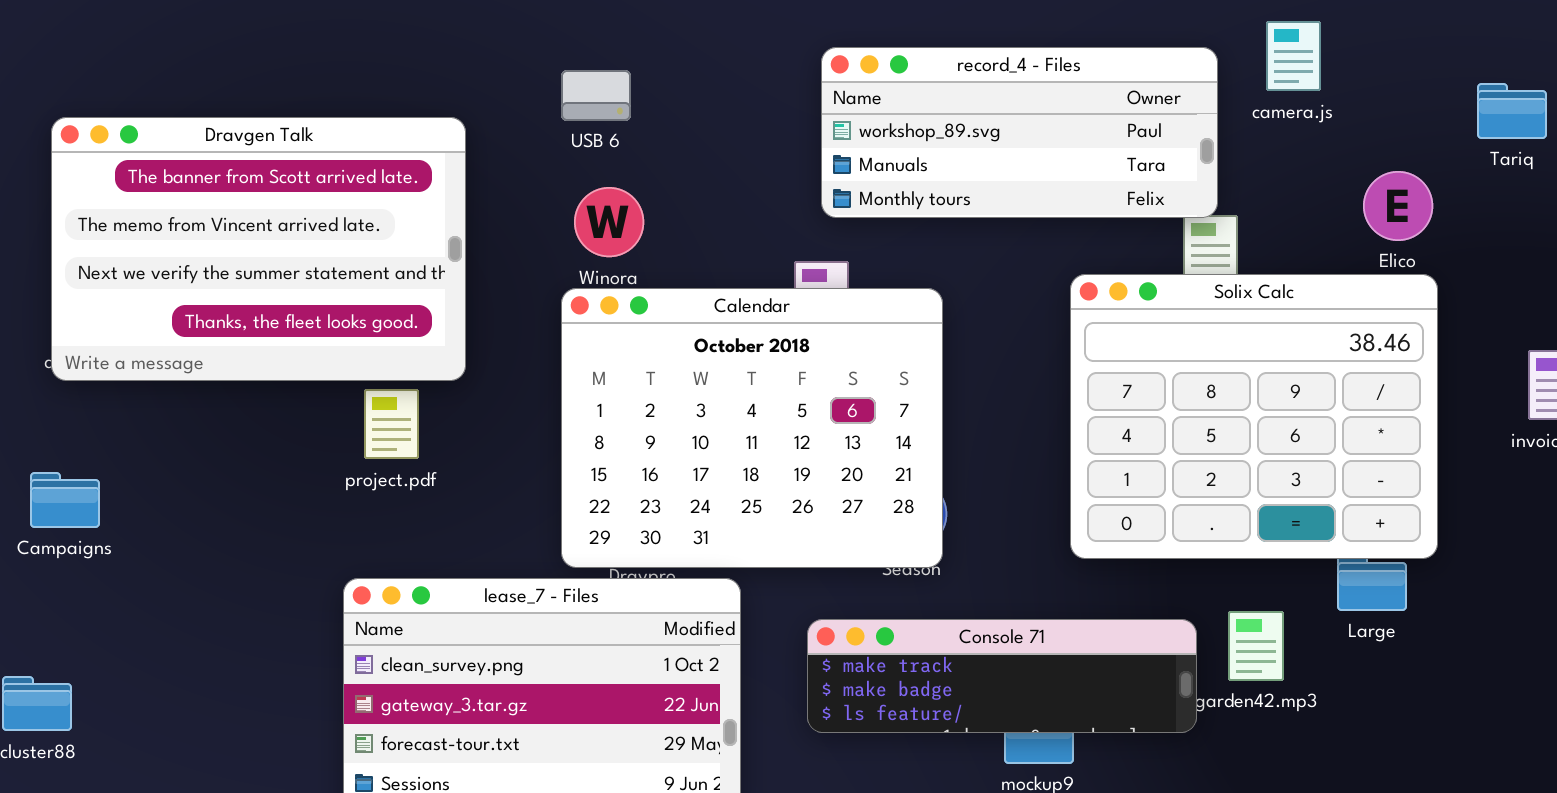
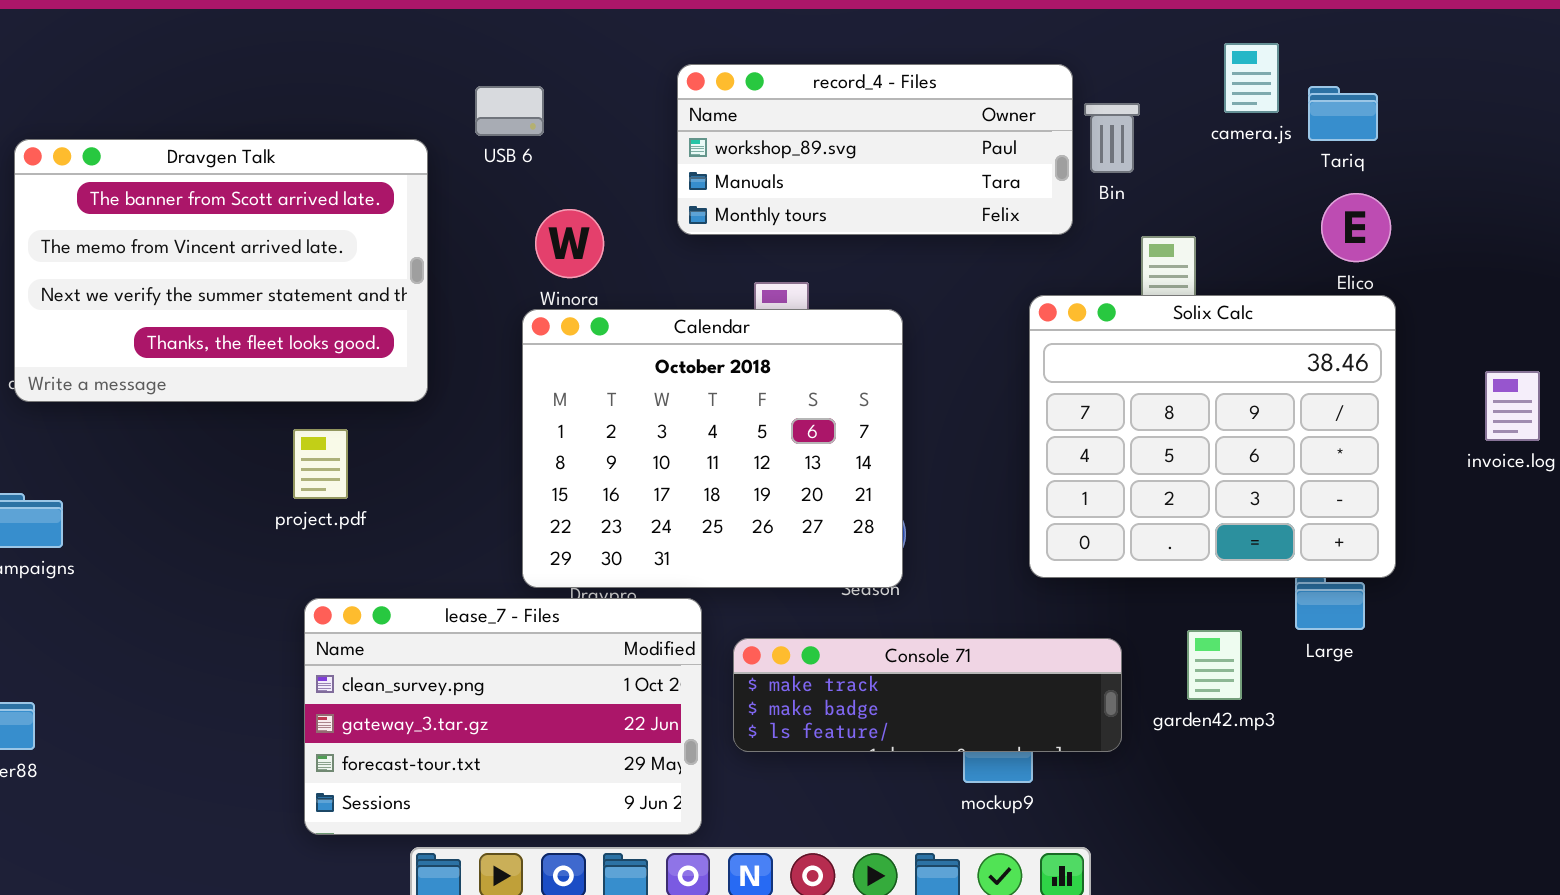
record_4 - Files: [821,47,1218,218] -> [677,64,1073,235], moved
USB 6: [561,70,631,121] -> [475,86,544,136], moved
Tariq: [1477,83,1547,139] -> [1308,86,1378,141], moved
project.pdf: [364,389,419,459] -> [293,429,348,499], moved
Console 71: [807,619,1197,733] -> [733,638,1122,752], moved

